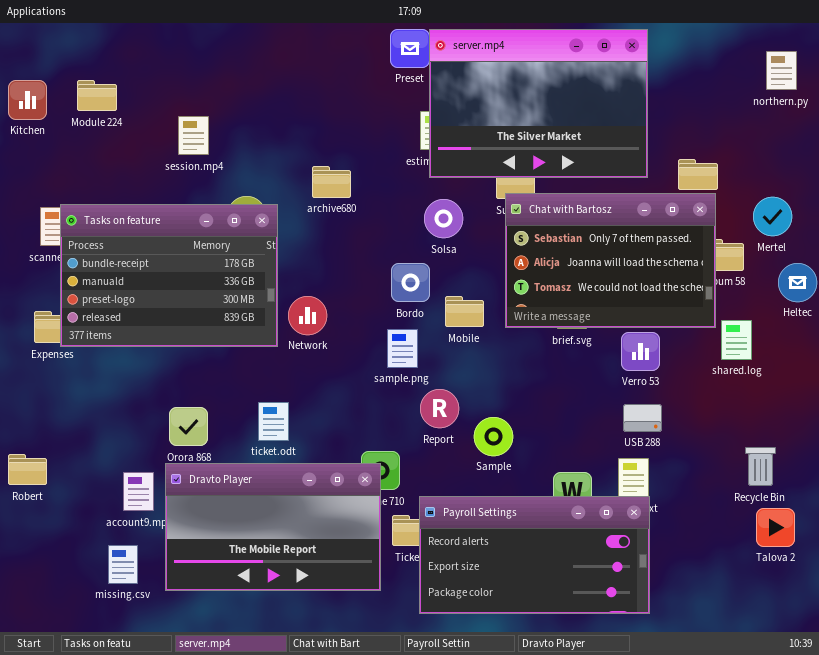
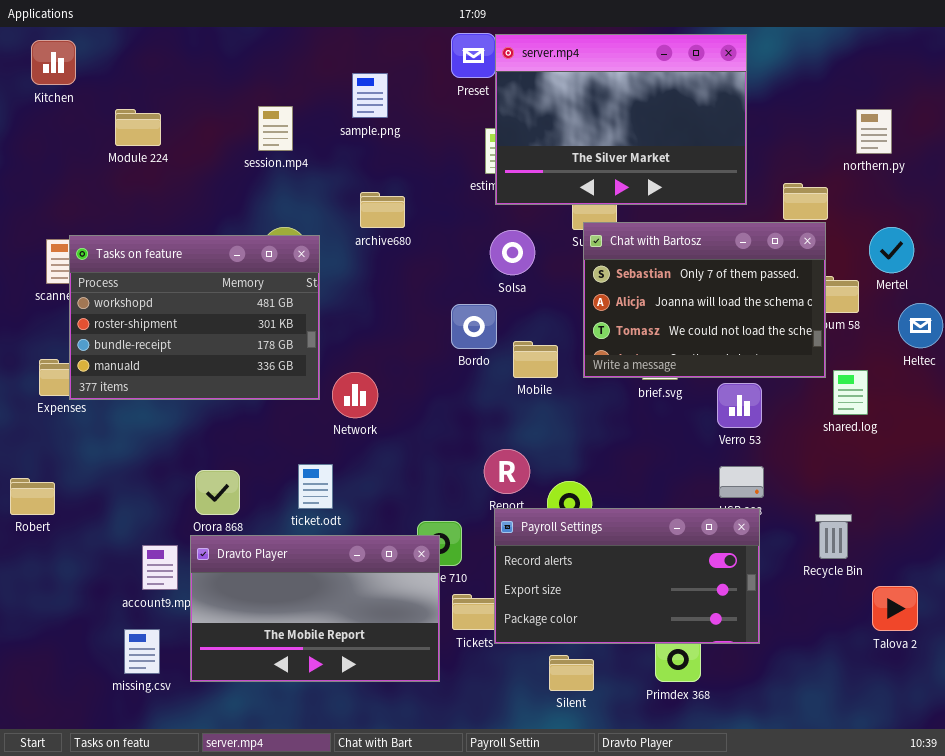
northern.py: [766,51,797,90] -> [856,109,892,154], moved
Module 224: [77,80,117,111] -> [115,109,161,146], moved
Kitchen: [8,80,47,120] -> [31,40,76,85], moved
session.mp4: [178,116,209,155] -> [258,106,293,151], moved
Tasks on feature: [60,204,278,347] -> [69,235,320,400], scrolled up 2 rows
Network: [288,296,327,335] -> [332,372,378,418], moved
sample.png: [387,329,418,368] -> [352,73,388,118], moved
Recycle Bin: [745,447,776,486] -> [815,514,852,559], moved
Robert: [8,454,47,485] -> [10,478,55,515], moved
Payroll Settings: [419,496,650,614] -> [494,508,760,644], moved

